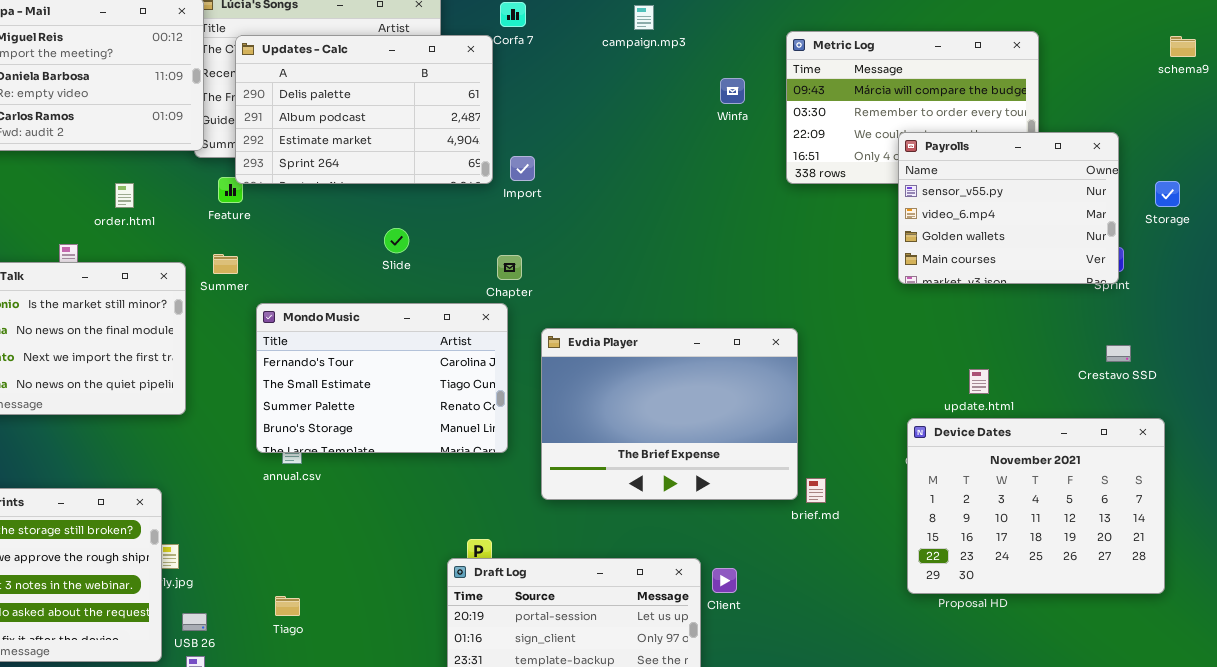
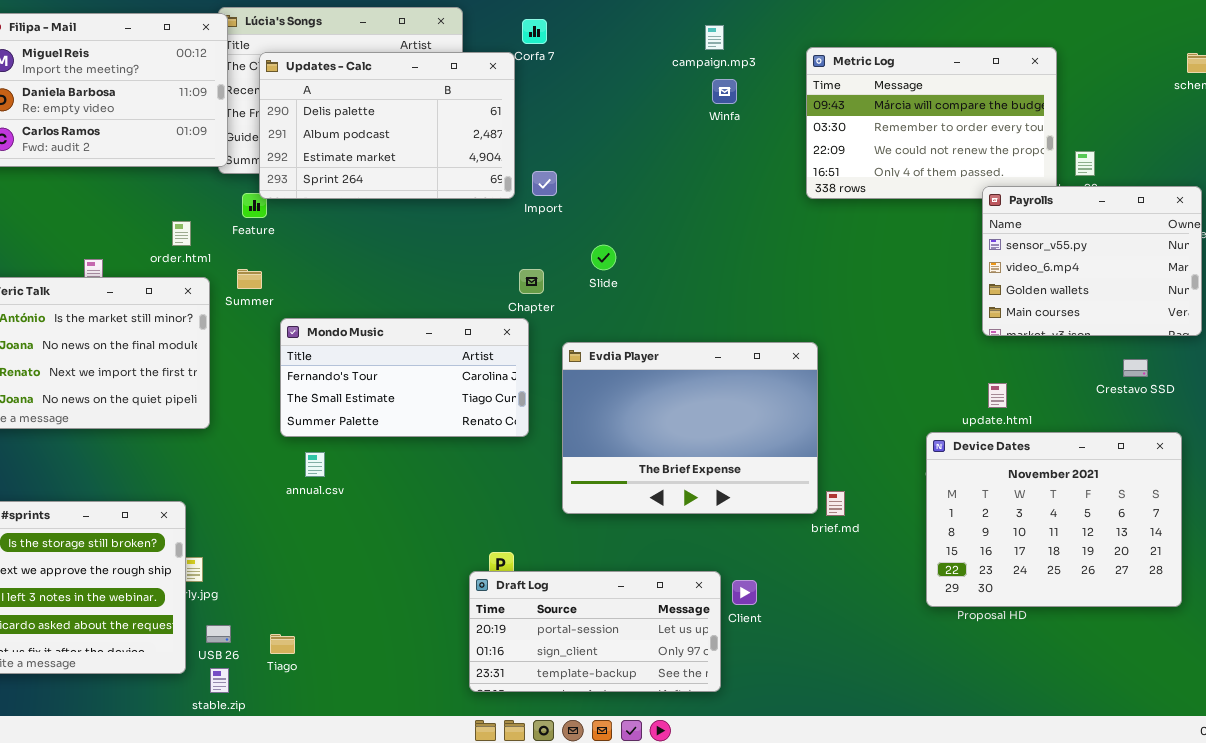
campaign.mp3: [634,5,654,30] -> [705,25,724,50], moved
Winfa: [720,78,745,104] -> [712,79,737,104], moved
Payrolls: [898,132,1119,284] -> [982,186,1202,336], moved
order.html: [115,183,134,208] -> [172,221,191,246], moved
Slide: [384,228,409,253] -> [591,245,616,270], moved
Mondo Music: [256,303,508,453] -> [280,318,529,437], resized
Tiago: [275,596,300,616] -> [270,634,295,654], moved

